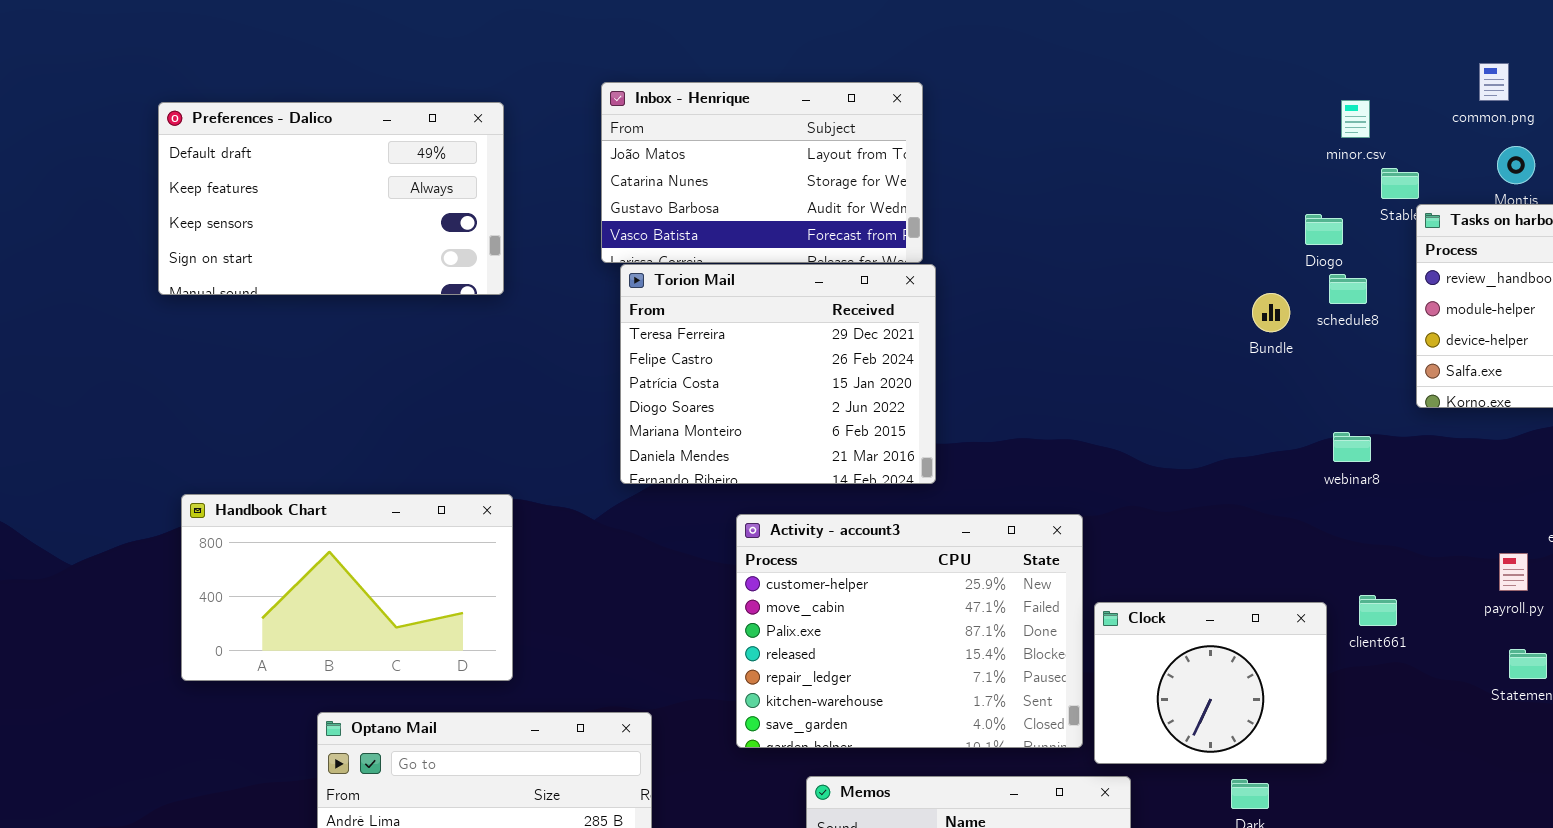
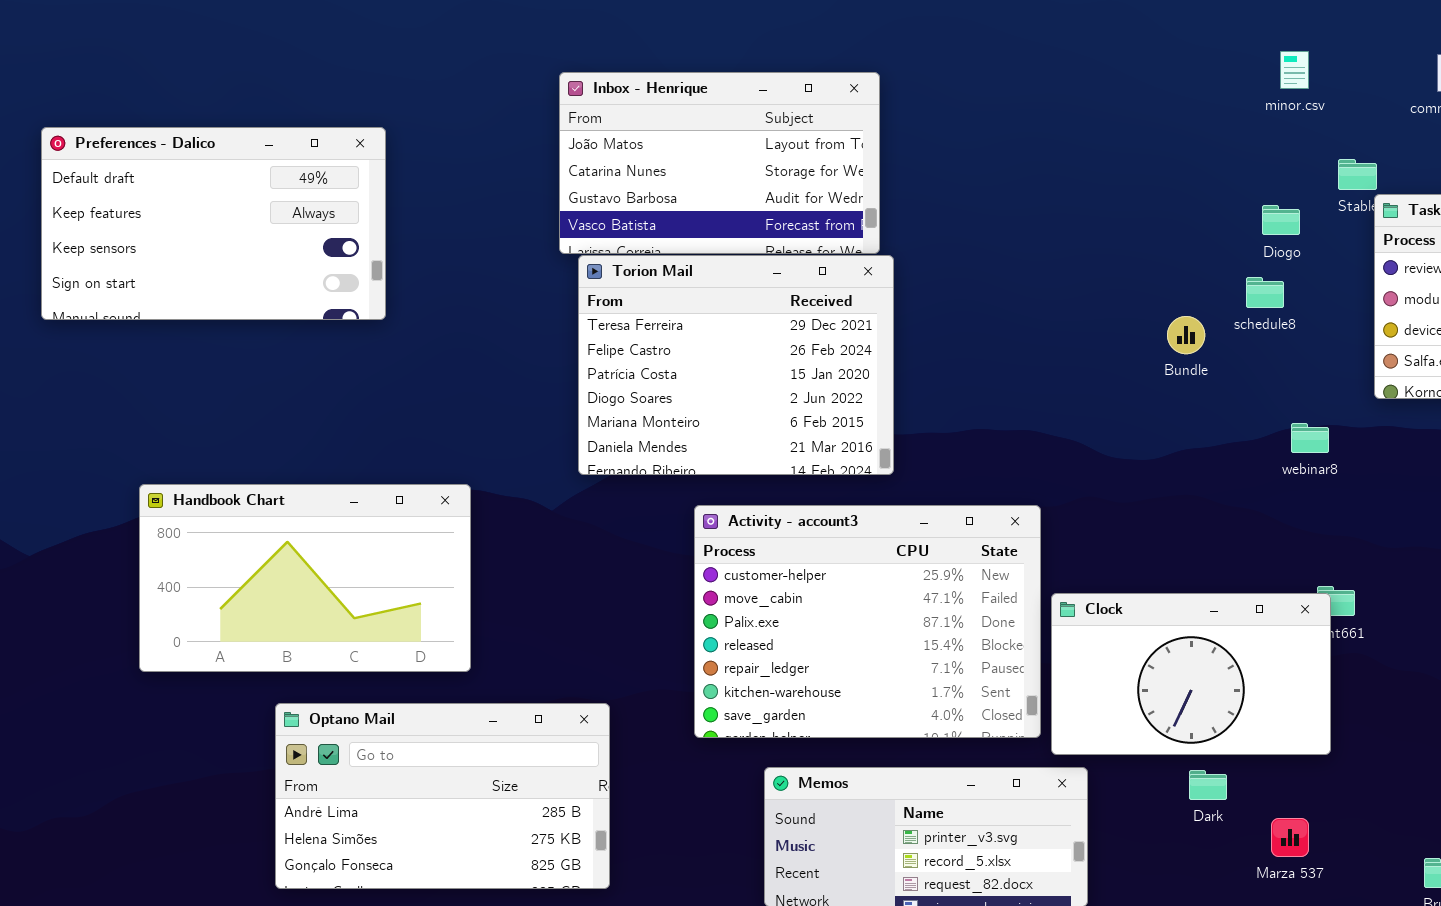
minor.csv: [1341,100,1370,138] -> [1280,51,1309,89], moved
Preferences - Dalico: [158,102,504,295] -> [41,127,386,320], moved
schedule8: [1329,274,1367,304] -> [1246,277,1284,308], moved
Bundle: [1252,293,1290,332] -> [1167,316,1205,354], moved
Clock: [1094,602,1327,764] -> [1051,593,1331,755], resized

